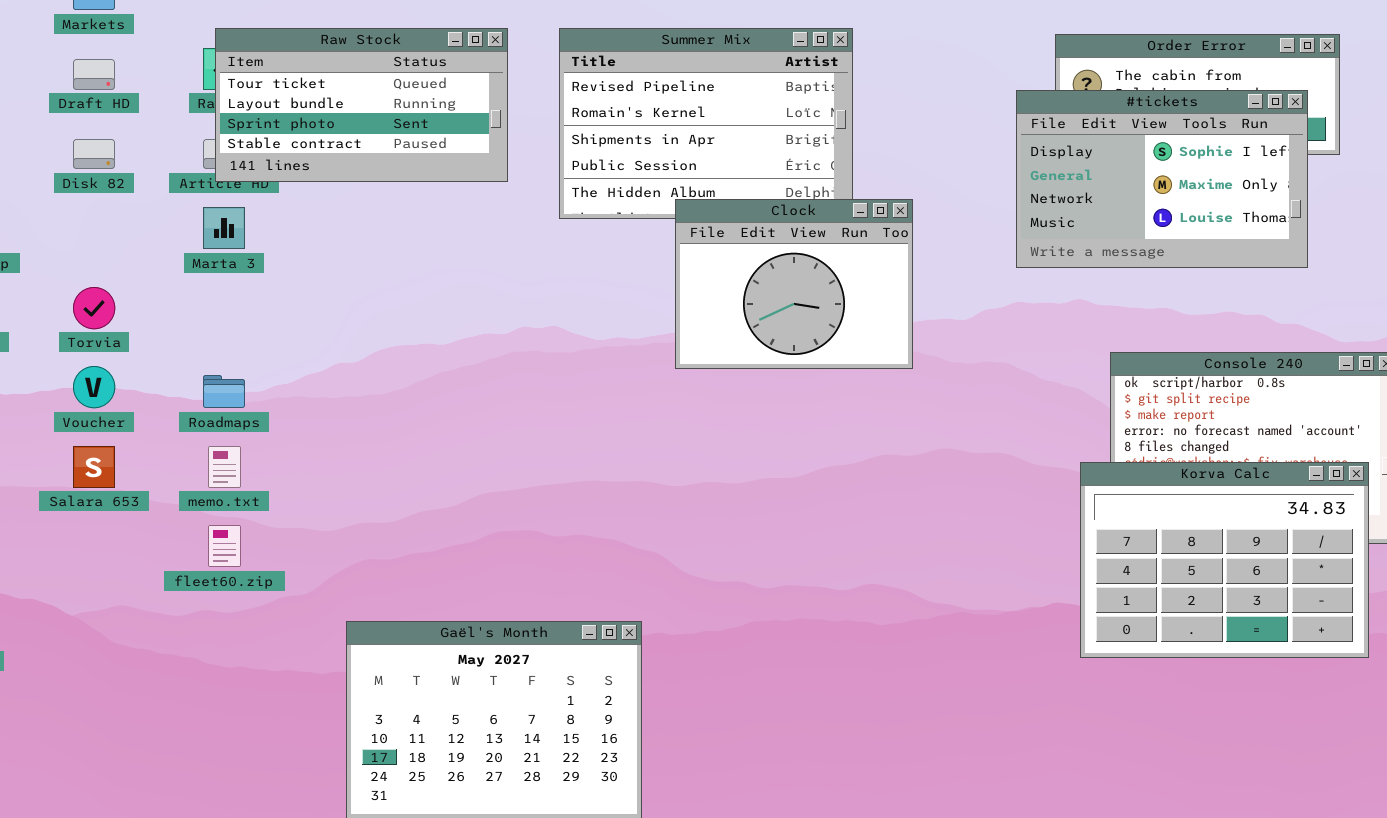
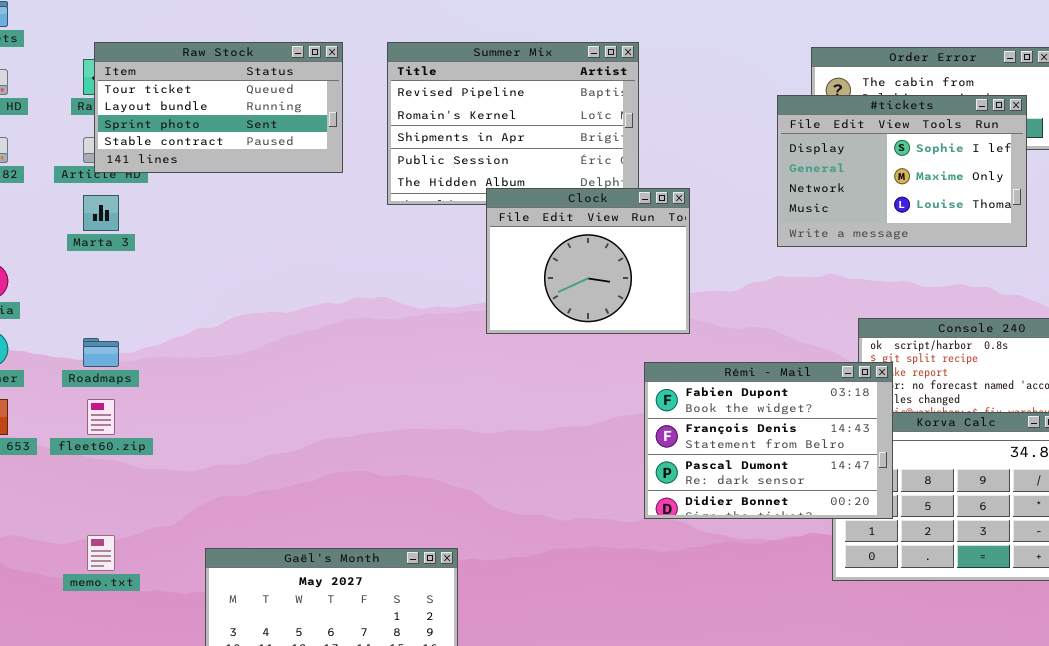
Rémi - Mail: none -> [644,362,893,519], opened
memo.txt: [208,446,241,488] -> [87,535,115,571], moved
fleet60.zip: [208,525,241,567] -> [87,399,115,435], moved

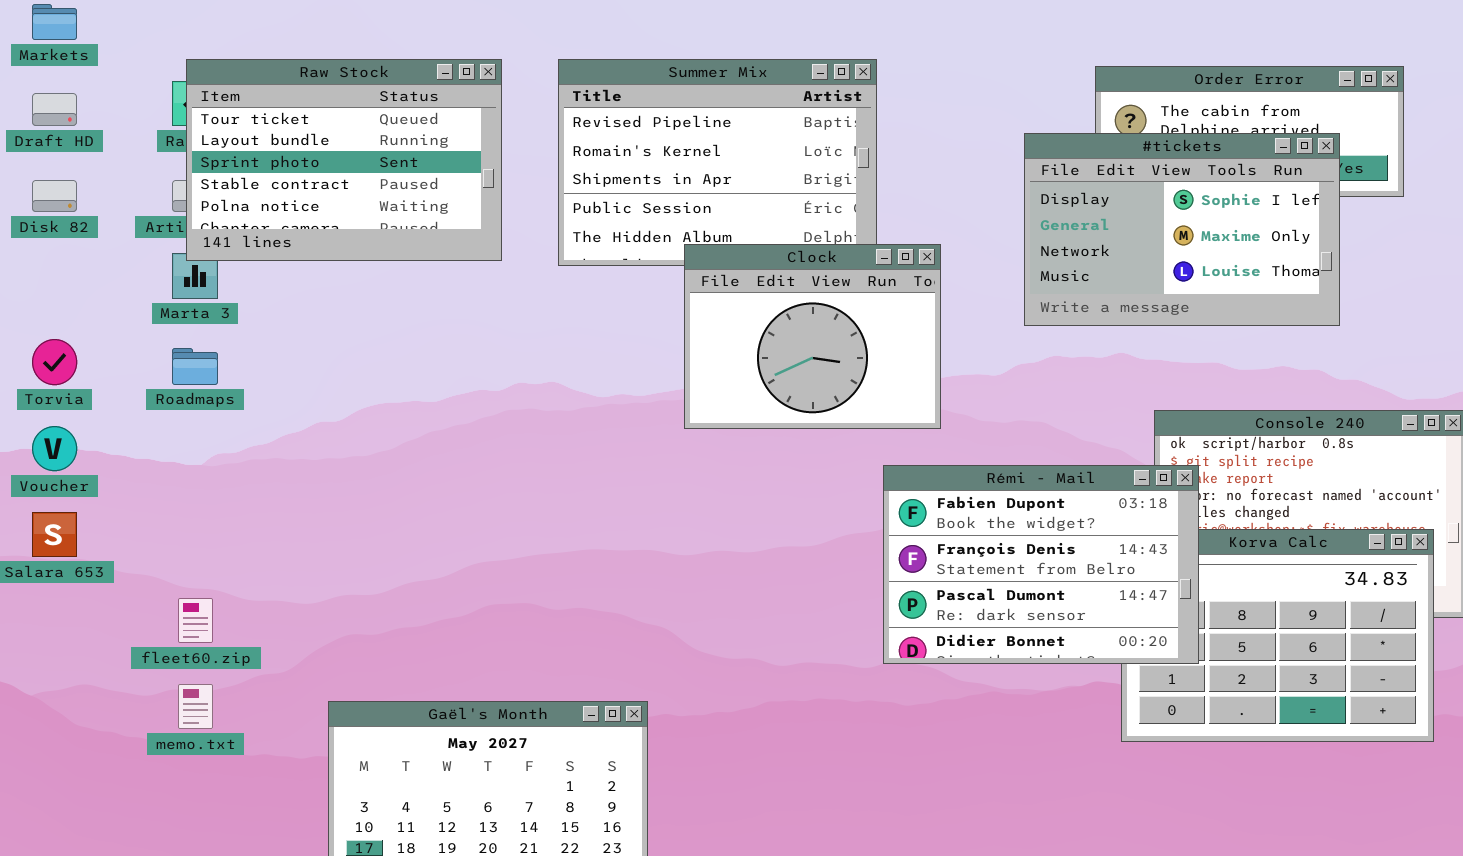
Raw Stock: [94,42,343,173] -> [186,59,502,261], resized
#tickets: [777,95,1027,247] -> [1024,133,1340,326], moved
Roadmaps: [83,338,119,367] -> [172,348,218,385], moved
fleet60.zip: [87,399,115,435] -> [178,598,213,643], moved

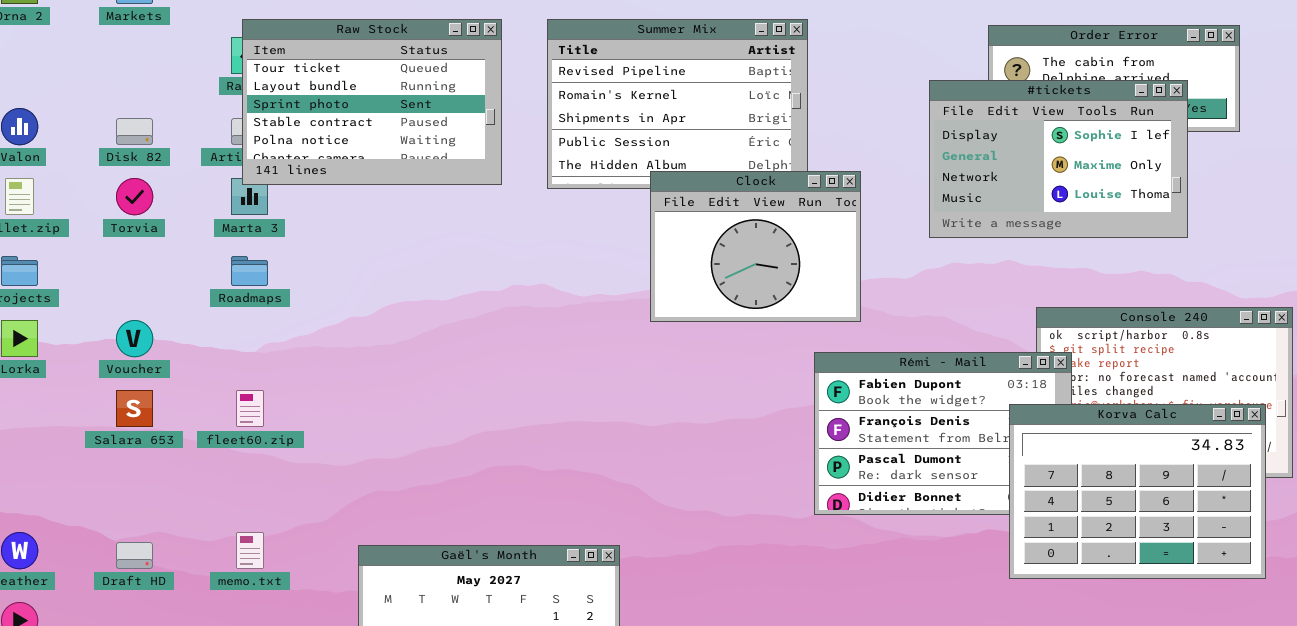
Draft HD: [32,93,77,126] -> [116,542,153,569], moved
Torvia: [32,339,77,385] -> [116,178,153,215], moved
Korva Calc: [1121,529,1434,742] -> [1009,404,1266,579], raised
fleet60.zip: [178,598,213,643] -> [236,390,264,427], moved

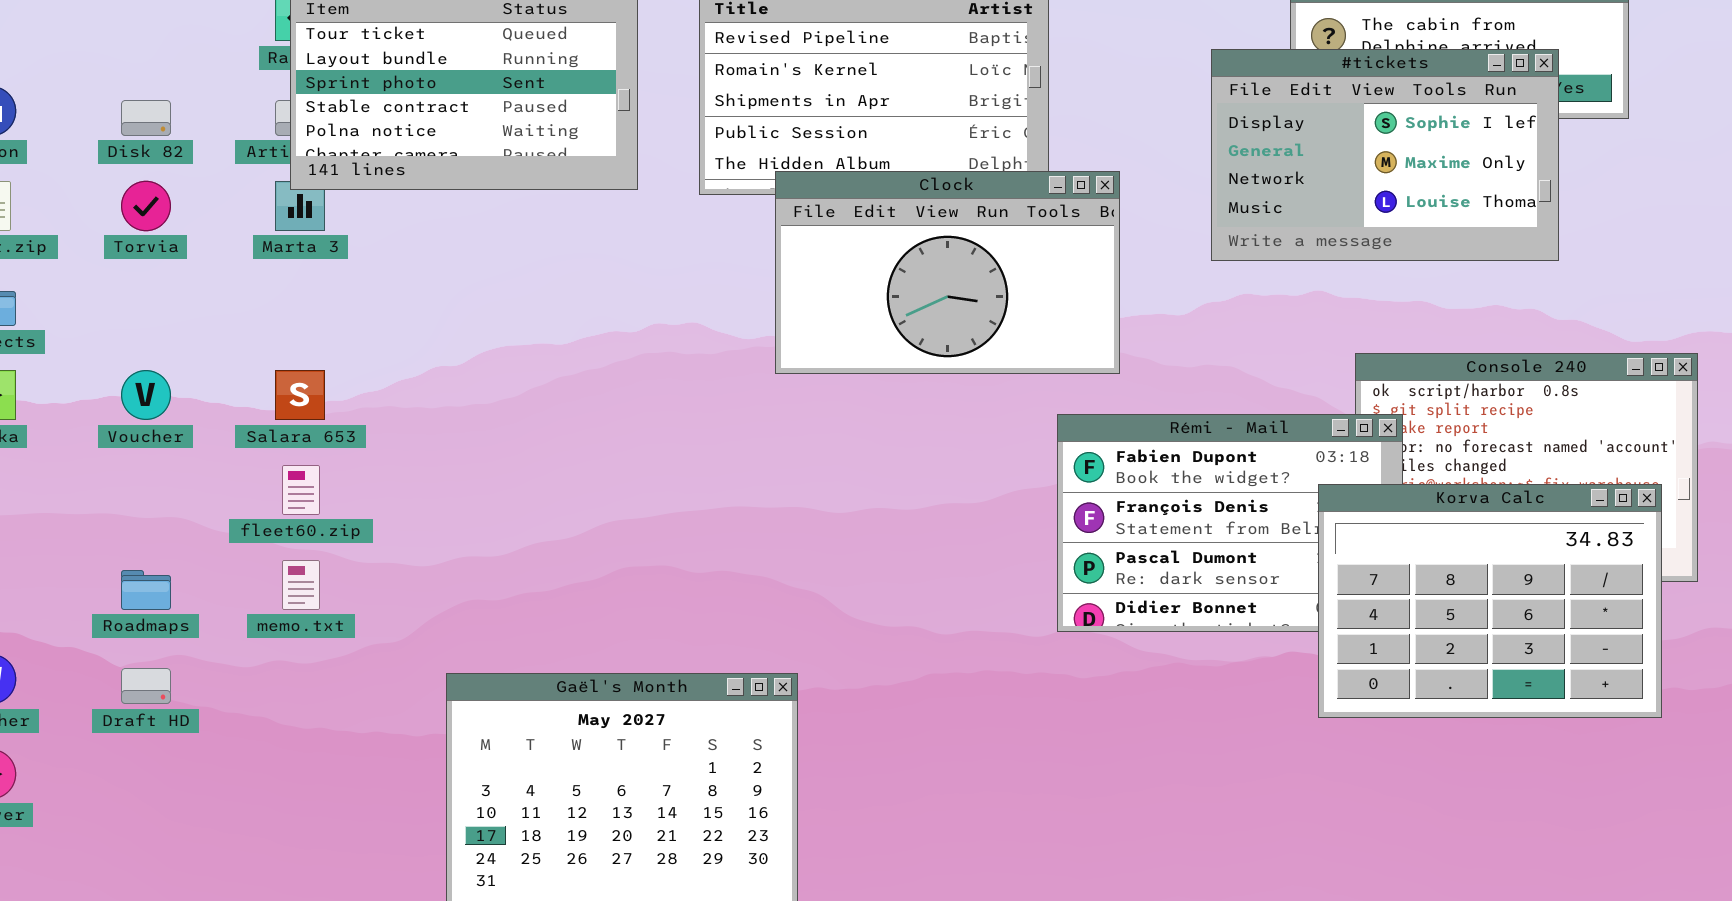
Clock: [650,171,861,322] -> [775,171,1120,374], resized
Roadmaps: [231,256,268,286] -> [121,570,171,610], moved
Salara 653: [116,390,153,427] -> [275,370,325,420], moved
memo.txt: [236,532,264,569] -> [282,560,320,610], moved

